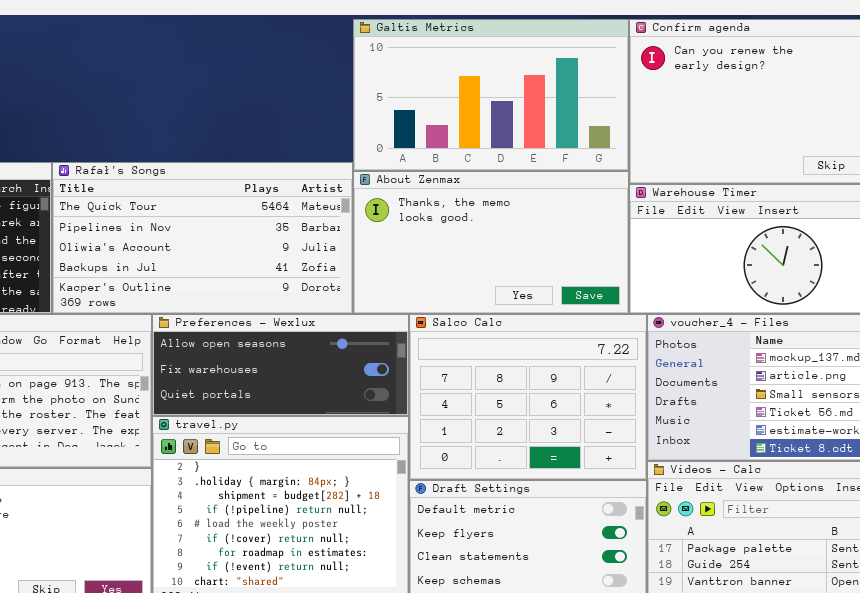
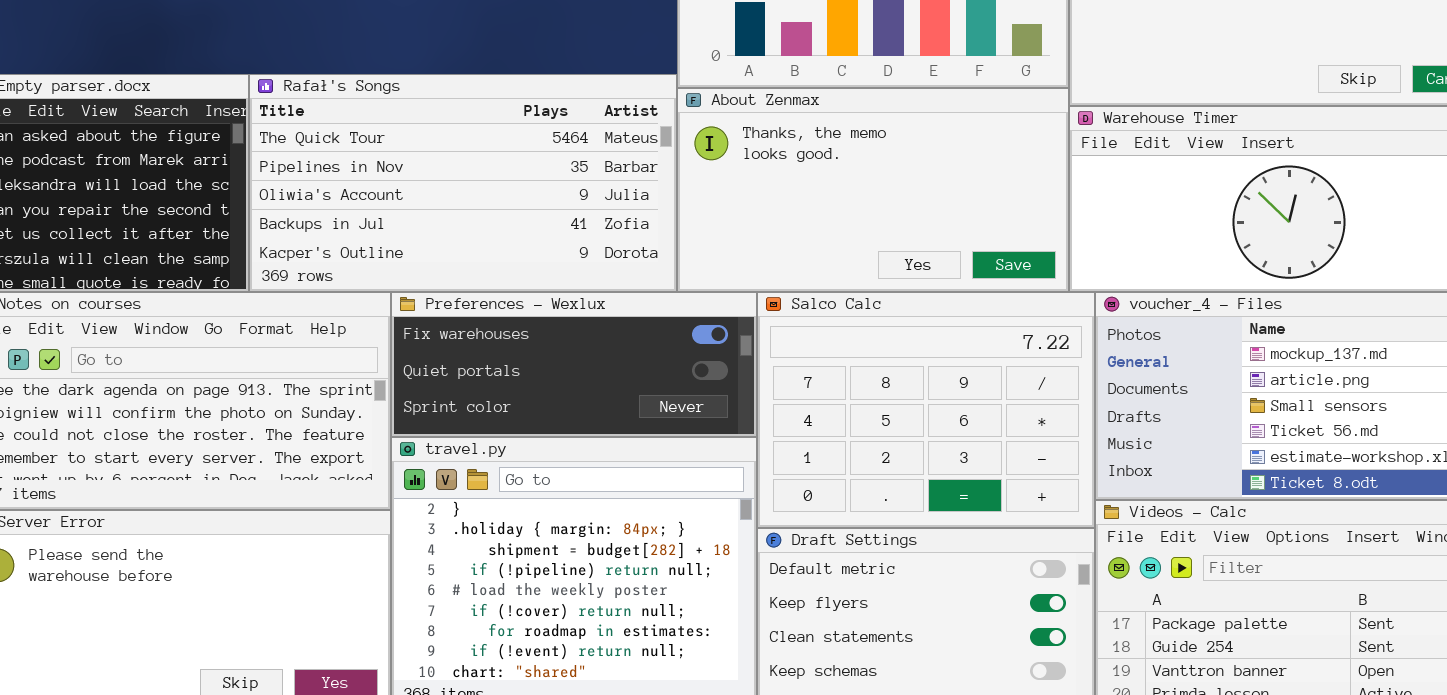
Preferences - Wexlux: [152,314,409,416] -> [391,292,757,437], scrolled down 1 row

